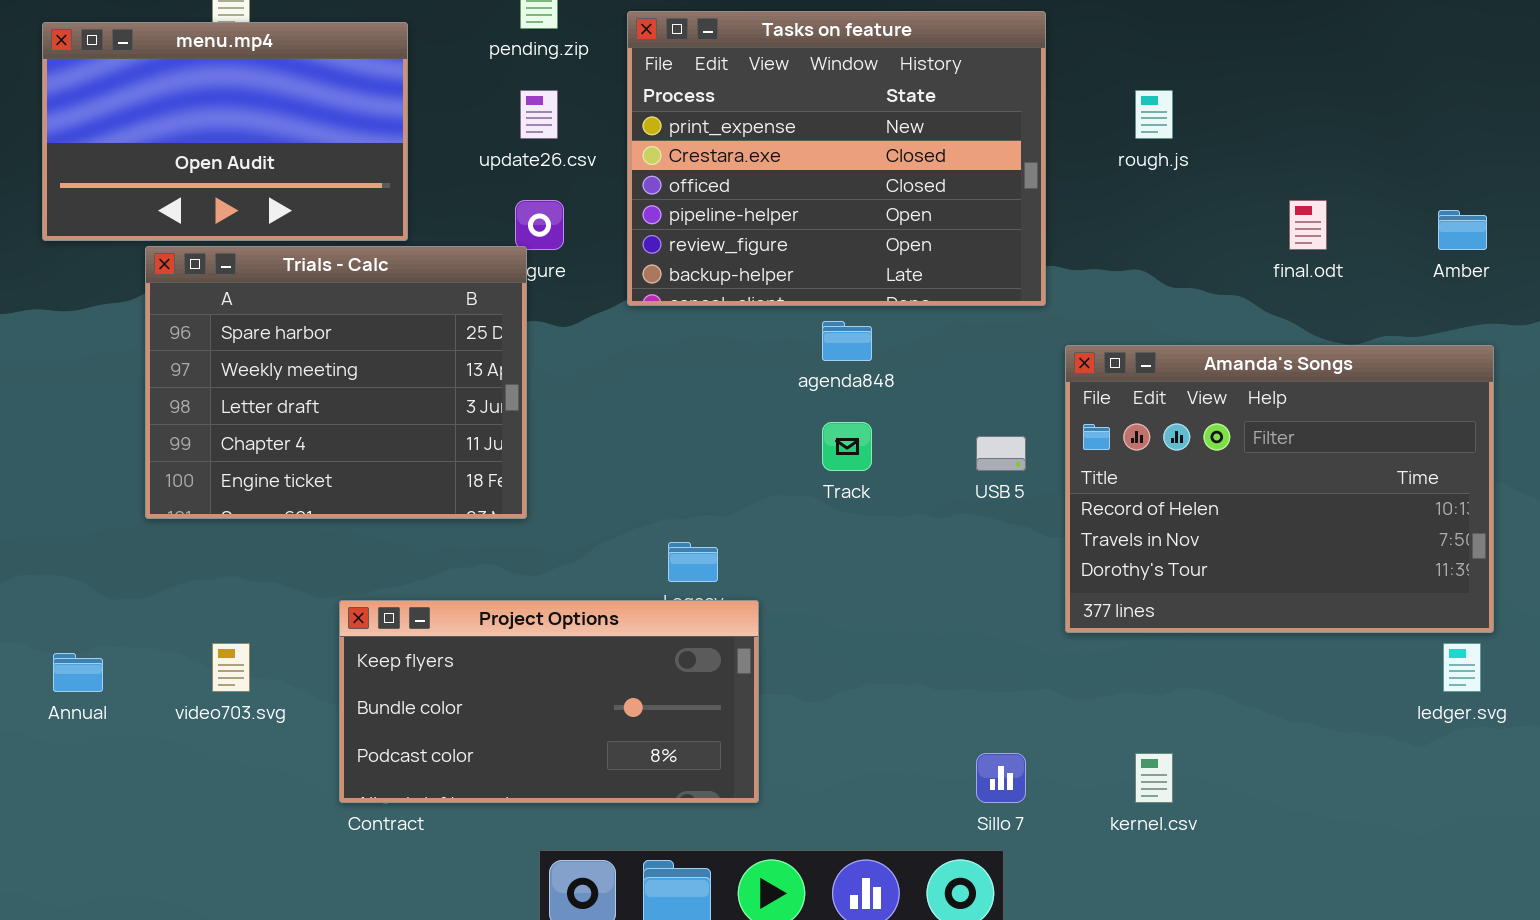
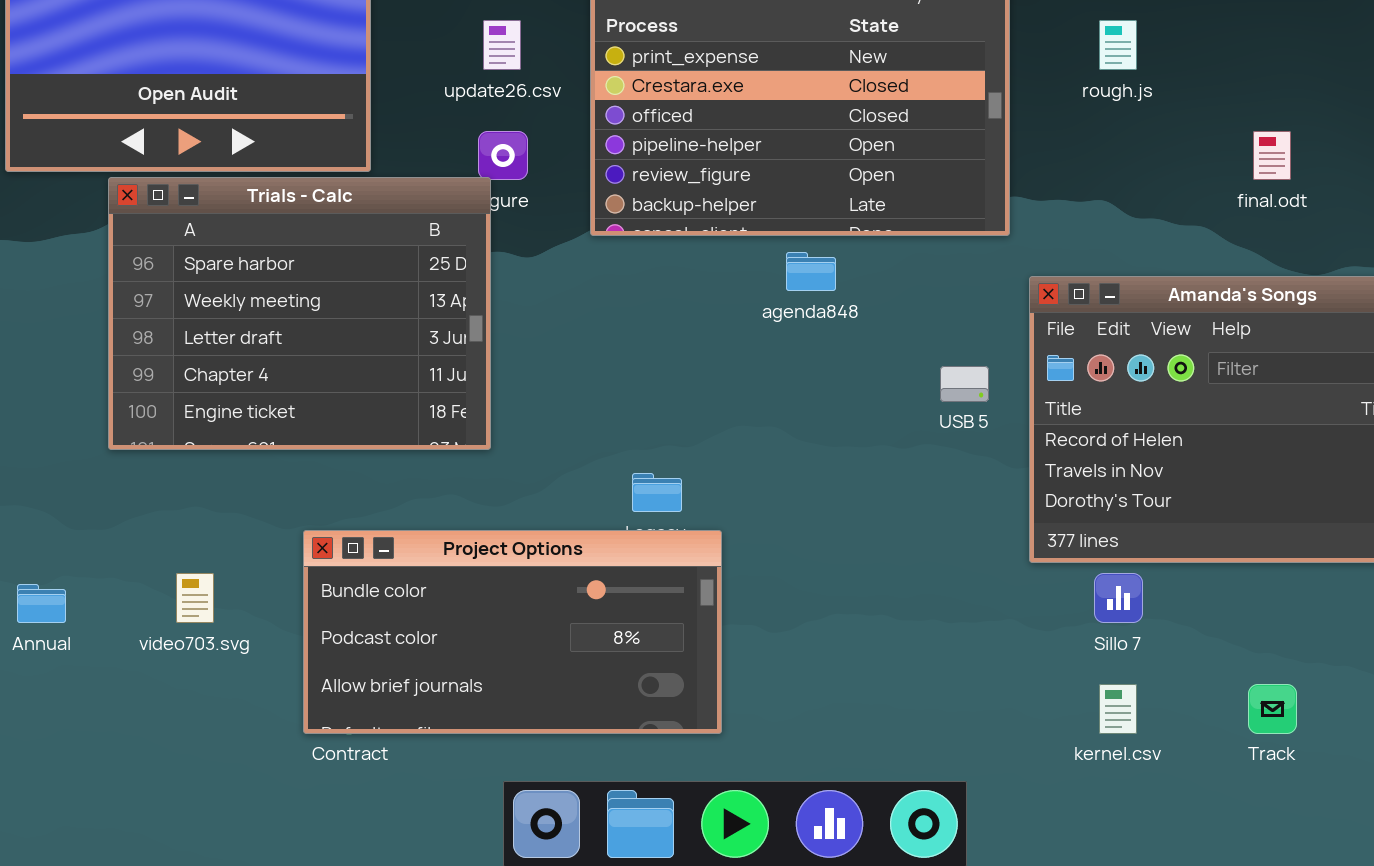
Track: [822,422,872,471] -> [1248,684,1297,734], moved
Project Options: [339,600,759,803] -> [303,530,722,734], scrolled down 1 row
Sillo 7: [976,753,1026,803] -> [1094,573,1143,623], moved

